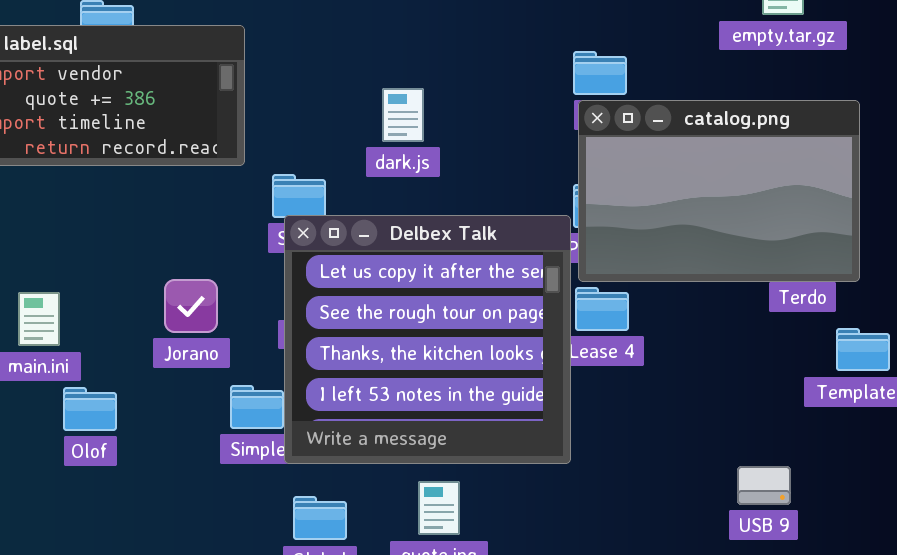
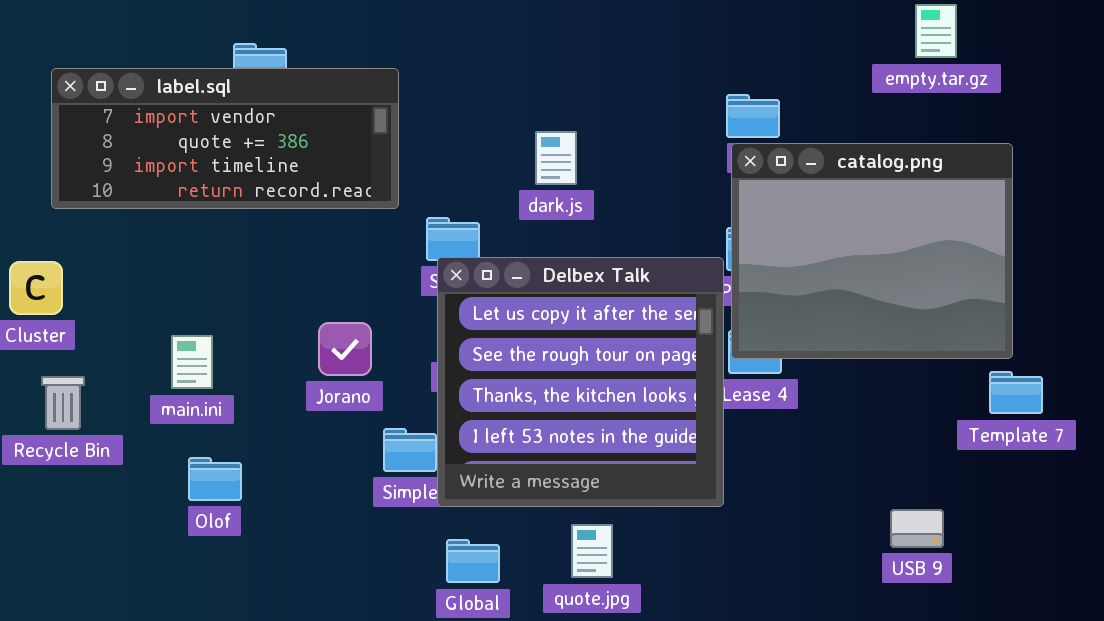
catalog.png: [578,100,860,282] -> [731,143,1013,359], resized
Olof: [63,387,117,431] -> [188,457,242,501], moved

